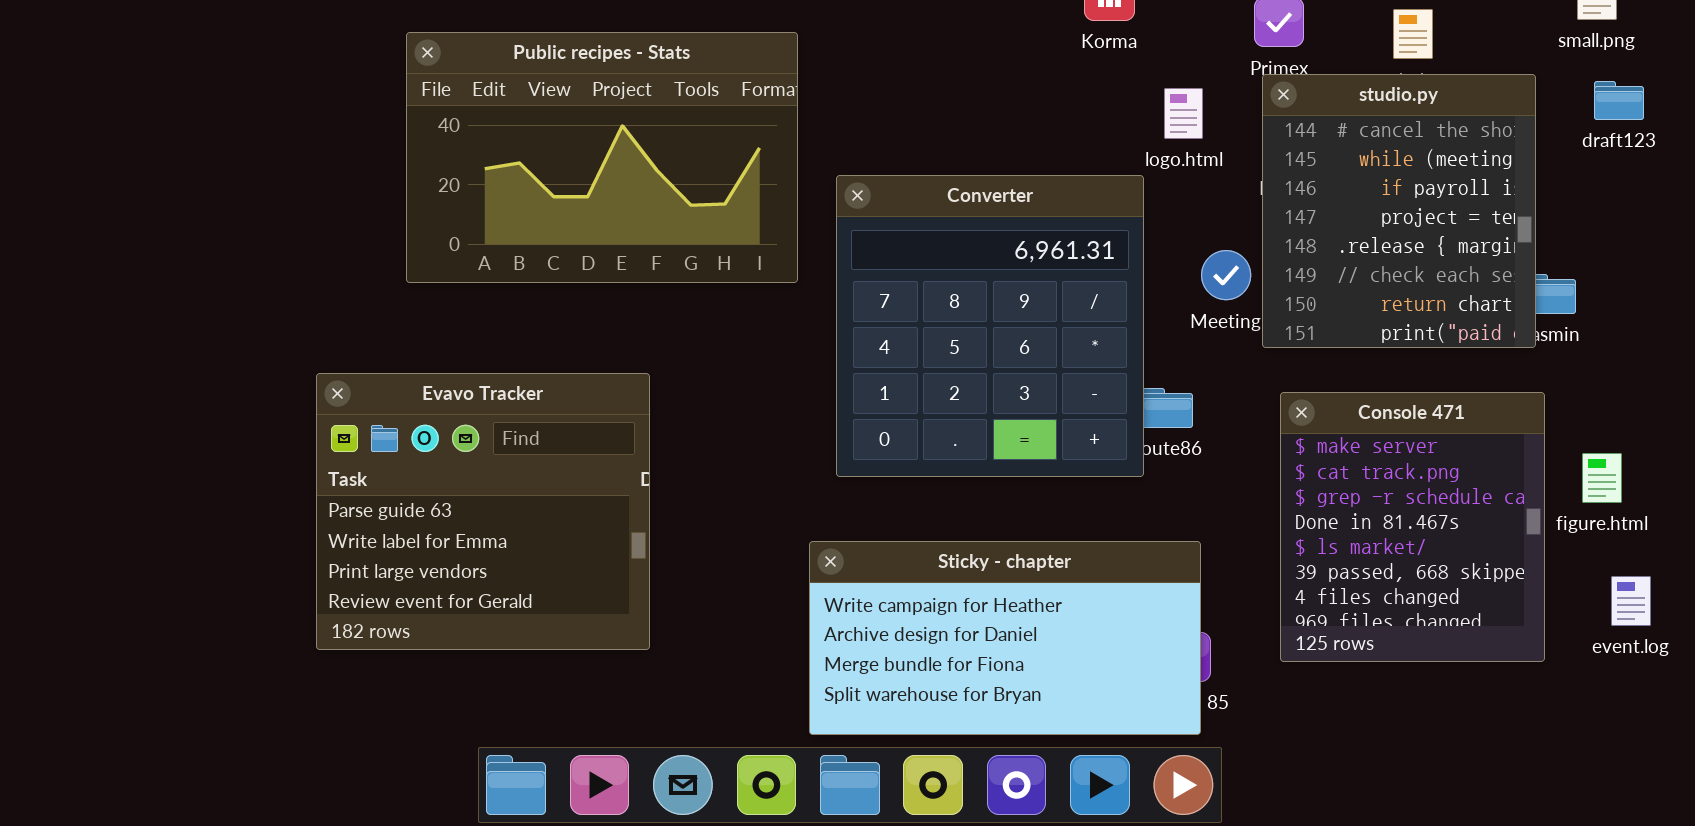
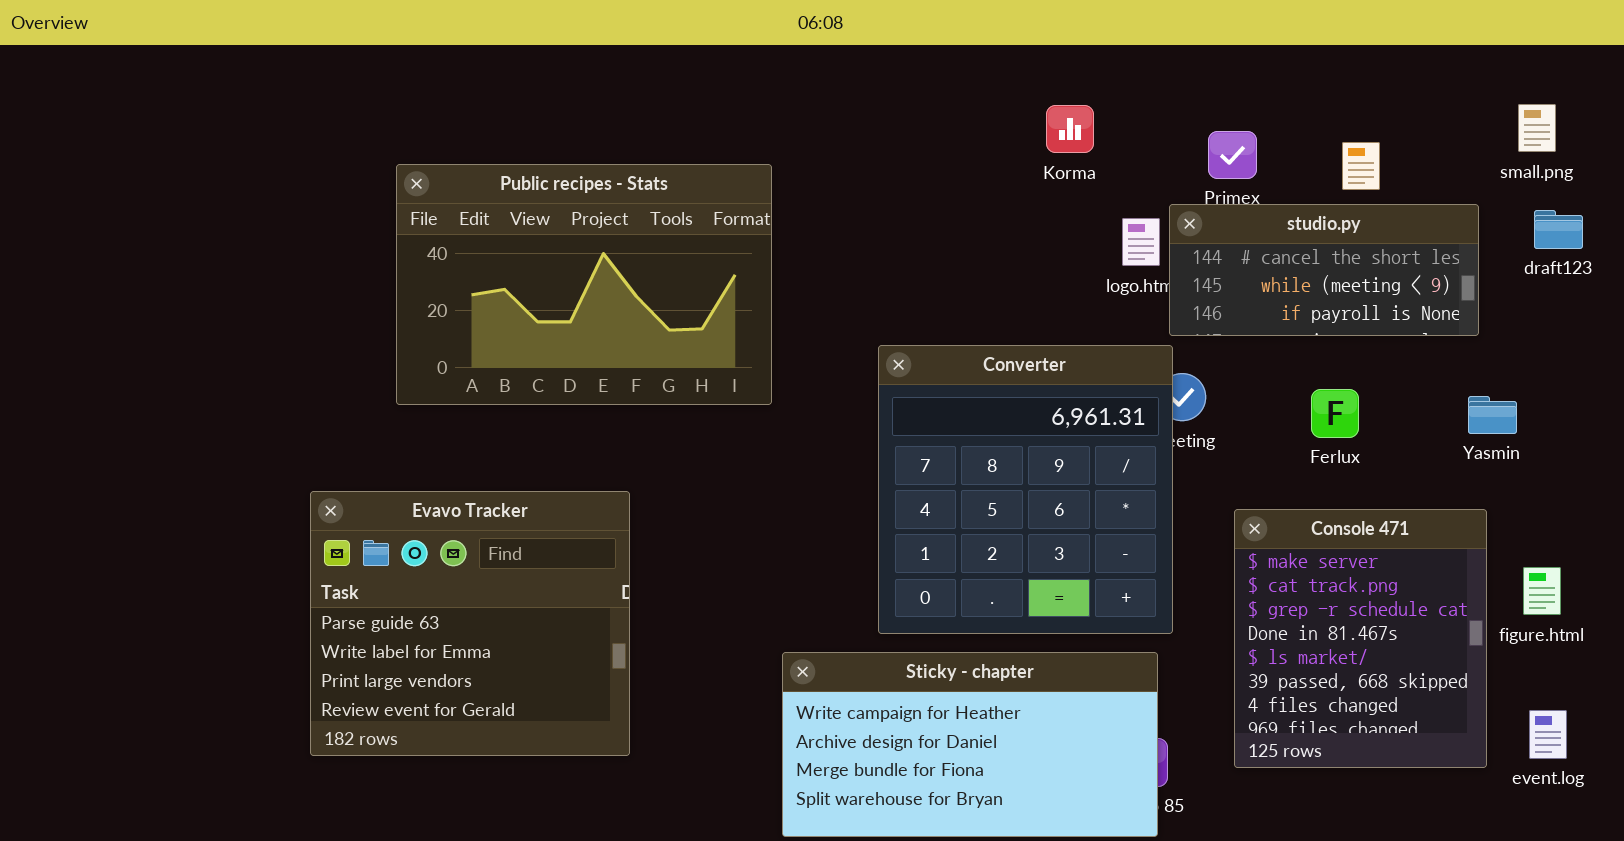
studio.py: [1262,74,1536,348] -> [1169,204,1479,336], resized
Converter: [836,175,1144,477] -> [878,345,1173,634], moved
event.log: [1611,576,1651,626] -> [1529,710,1567,759], moved

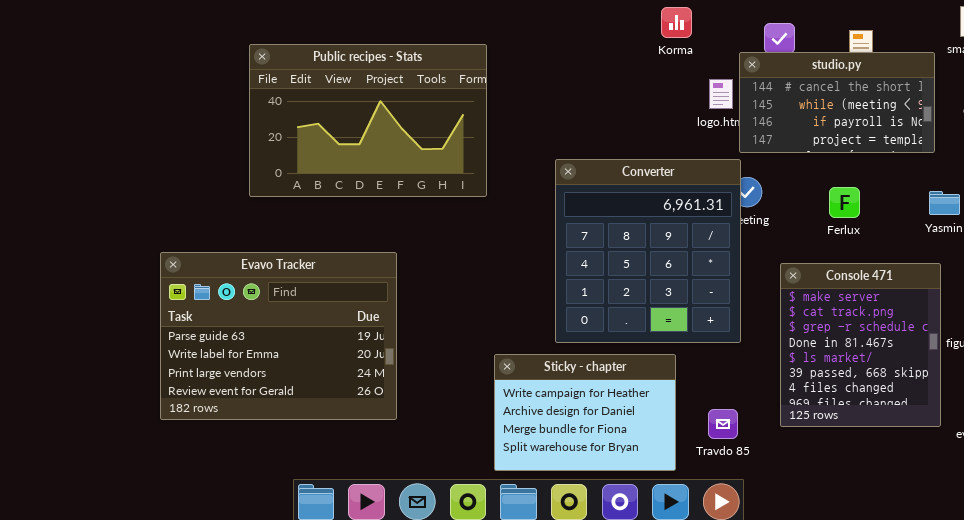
studio.py: [1169,204,1479,336] -> [739,52,935,153], resized
Evavo Tracker: [310,491,630,756] -> [160,252,397,420], resized
Sticky - chapter: [782,652,1158,837] -> [494,354,676,471], resized

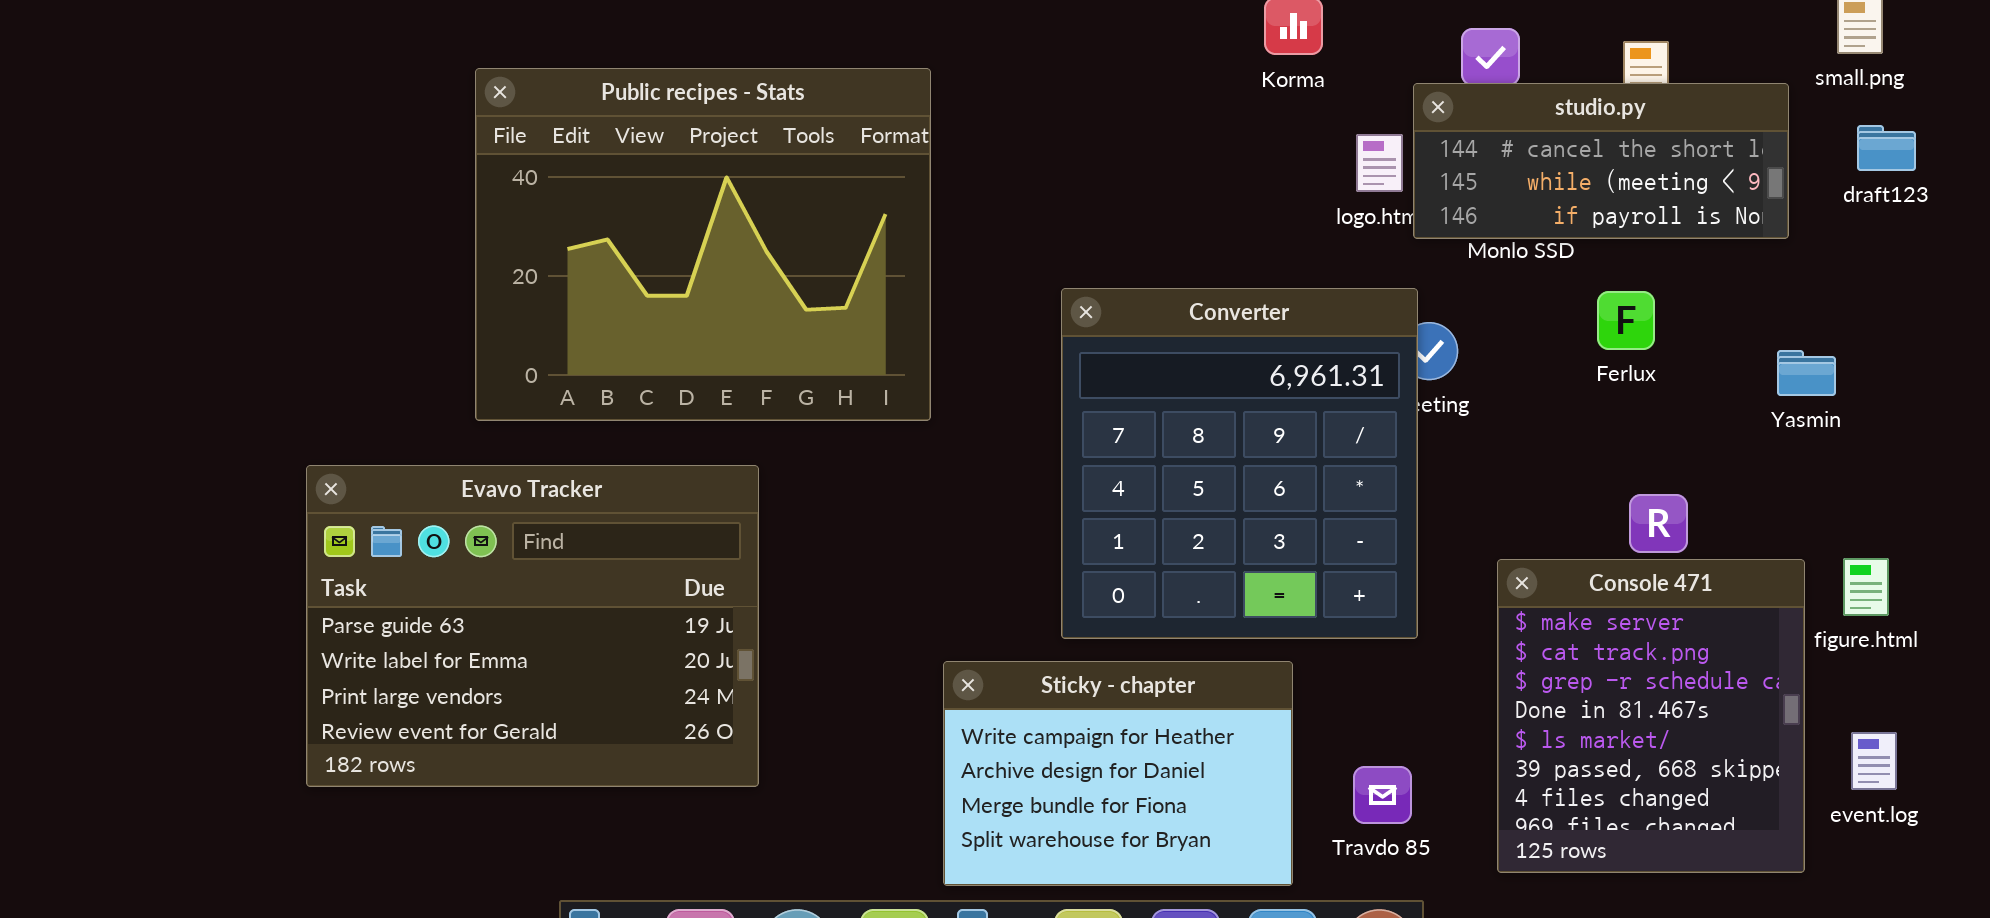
Public recipes - Stats: [249,44,487,197] -> [475,68,931,421], resized
studio.py: [739,52,935,153] -> [1413,83,1789,239], resized
Ferlux: [829,187,860,218] -> [1597,291,1655,350], moved
Console 471: [780,263,941,427] -> [1497,559,1805,873], moved

